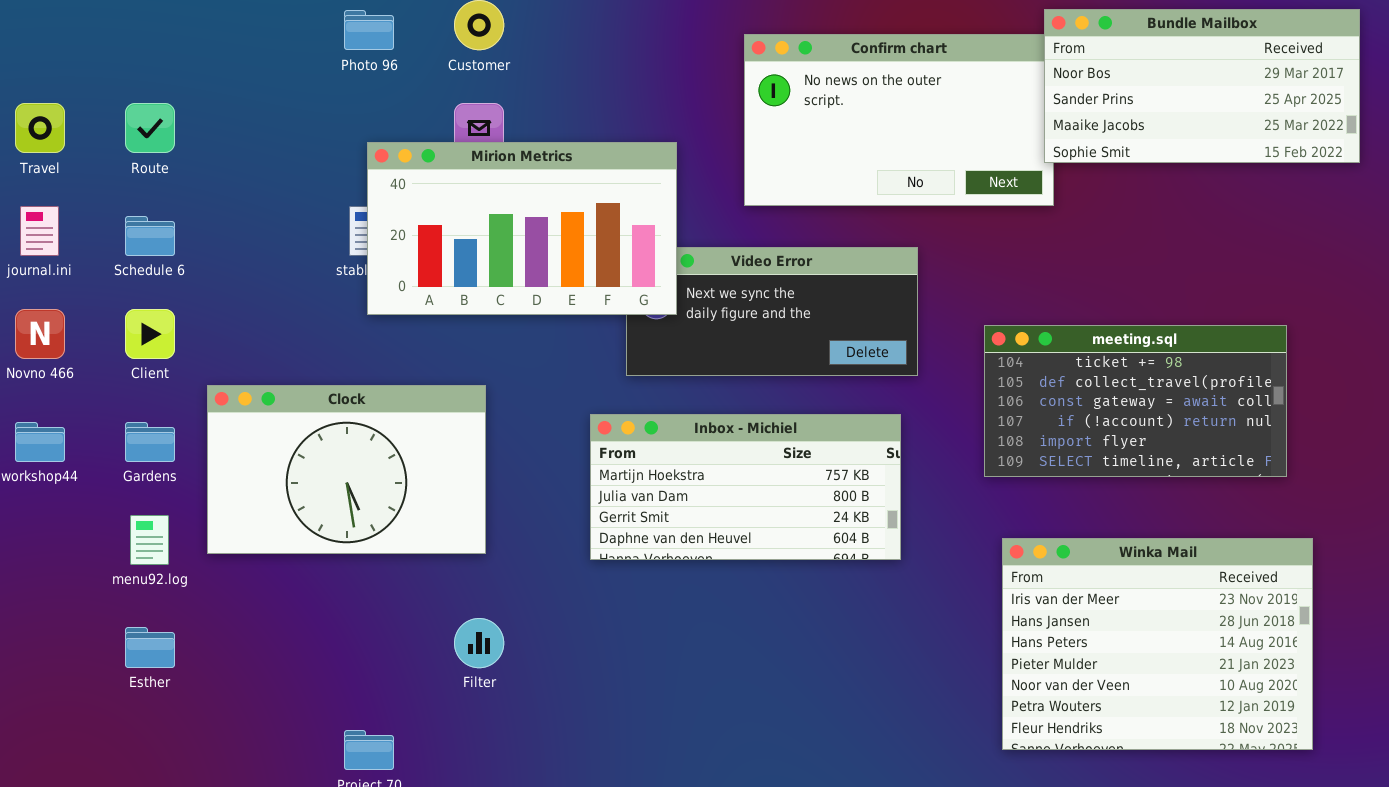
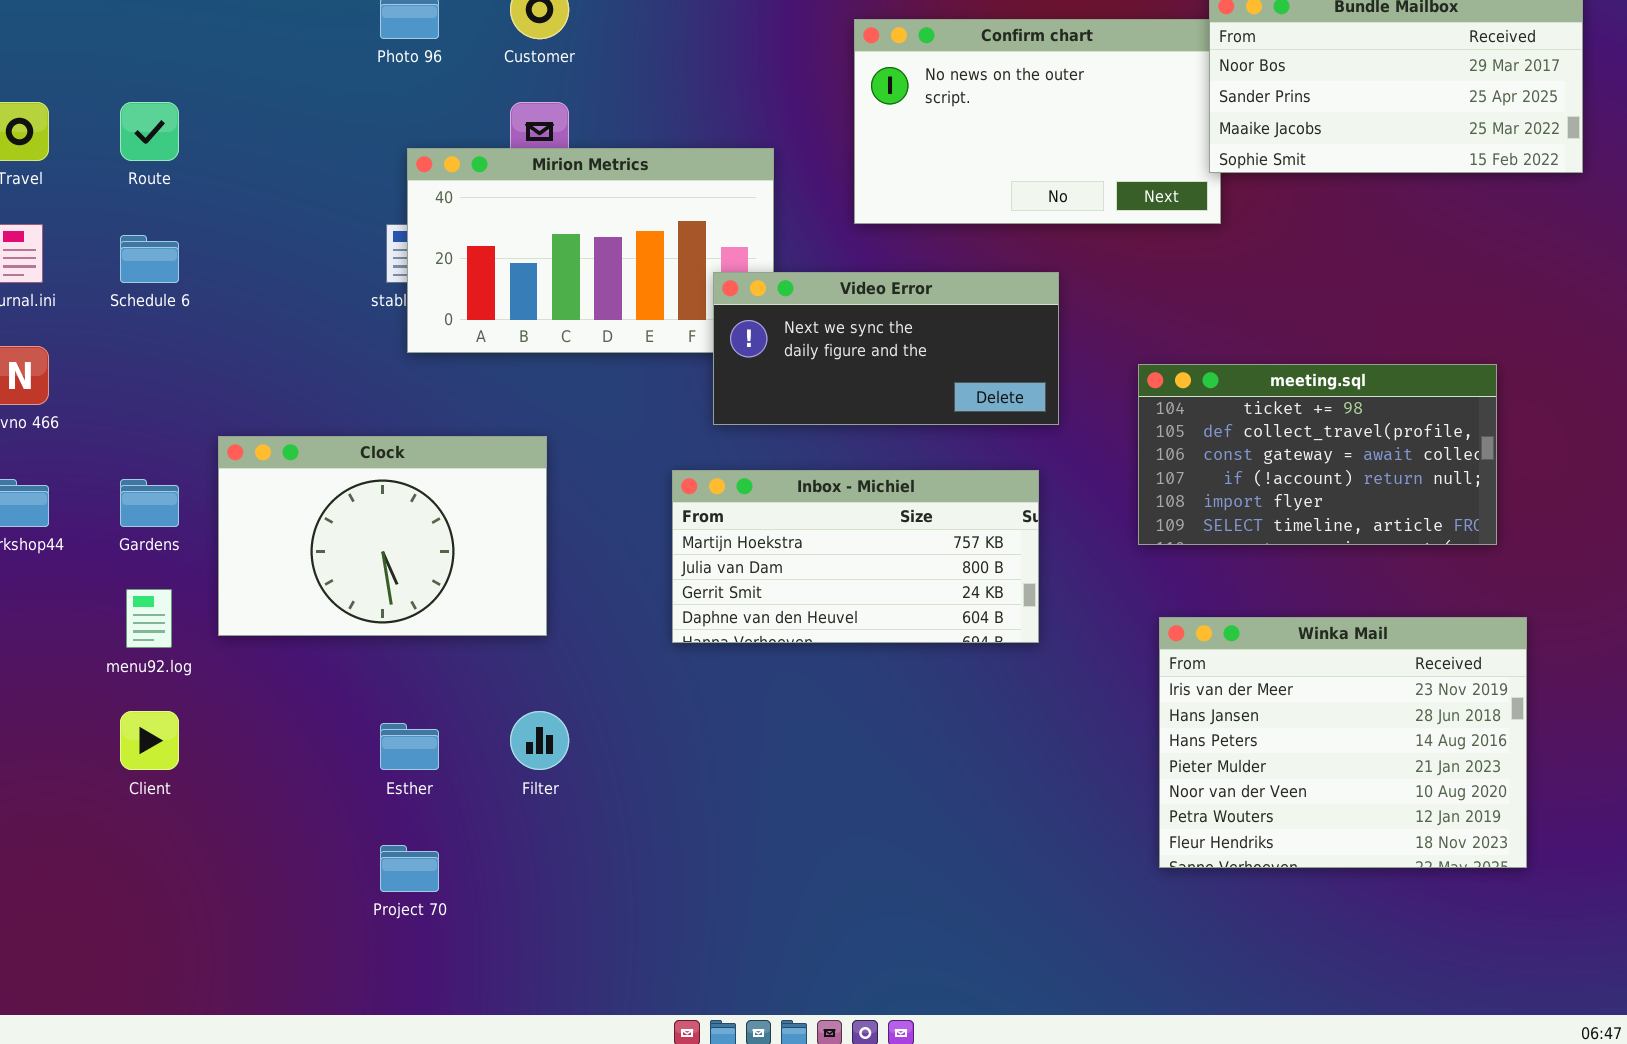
Video Error: [626,247,918,376] -> [713,272,1059,425], raised
Client: [125,309,175,359] -> [120,711,179,770], moved
Esther: [125,627,175,668] -> [380,723,439,770], moved

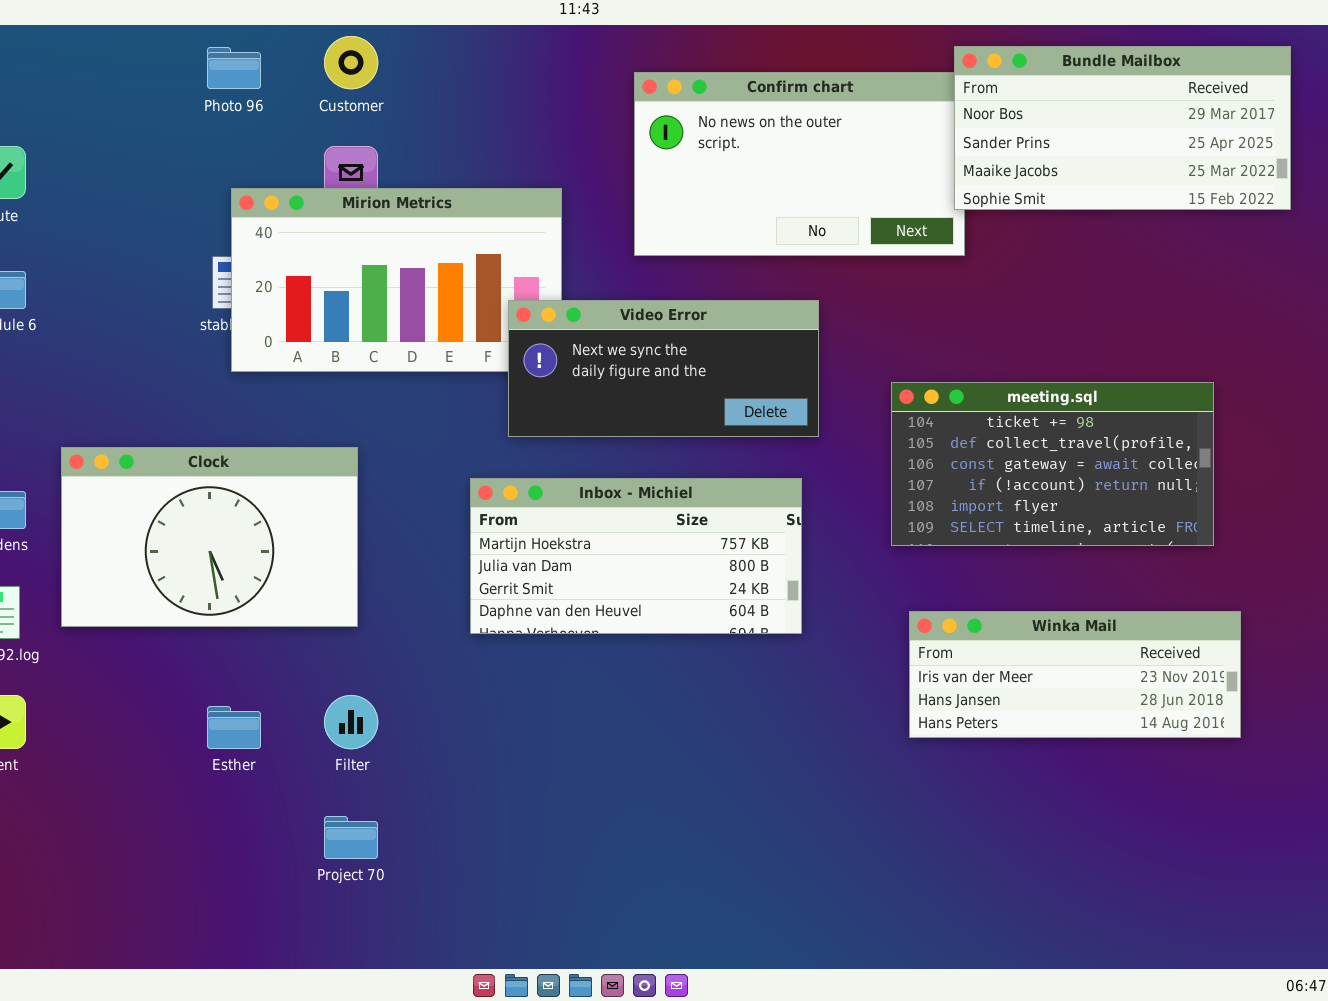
Winka Mail: [1159,617,1527,868] -> [909,611,1241,738], resized
Project 70: [380,845,439,892] -> [324,816,378,859], moved

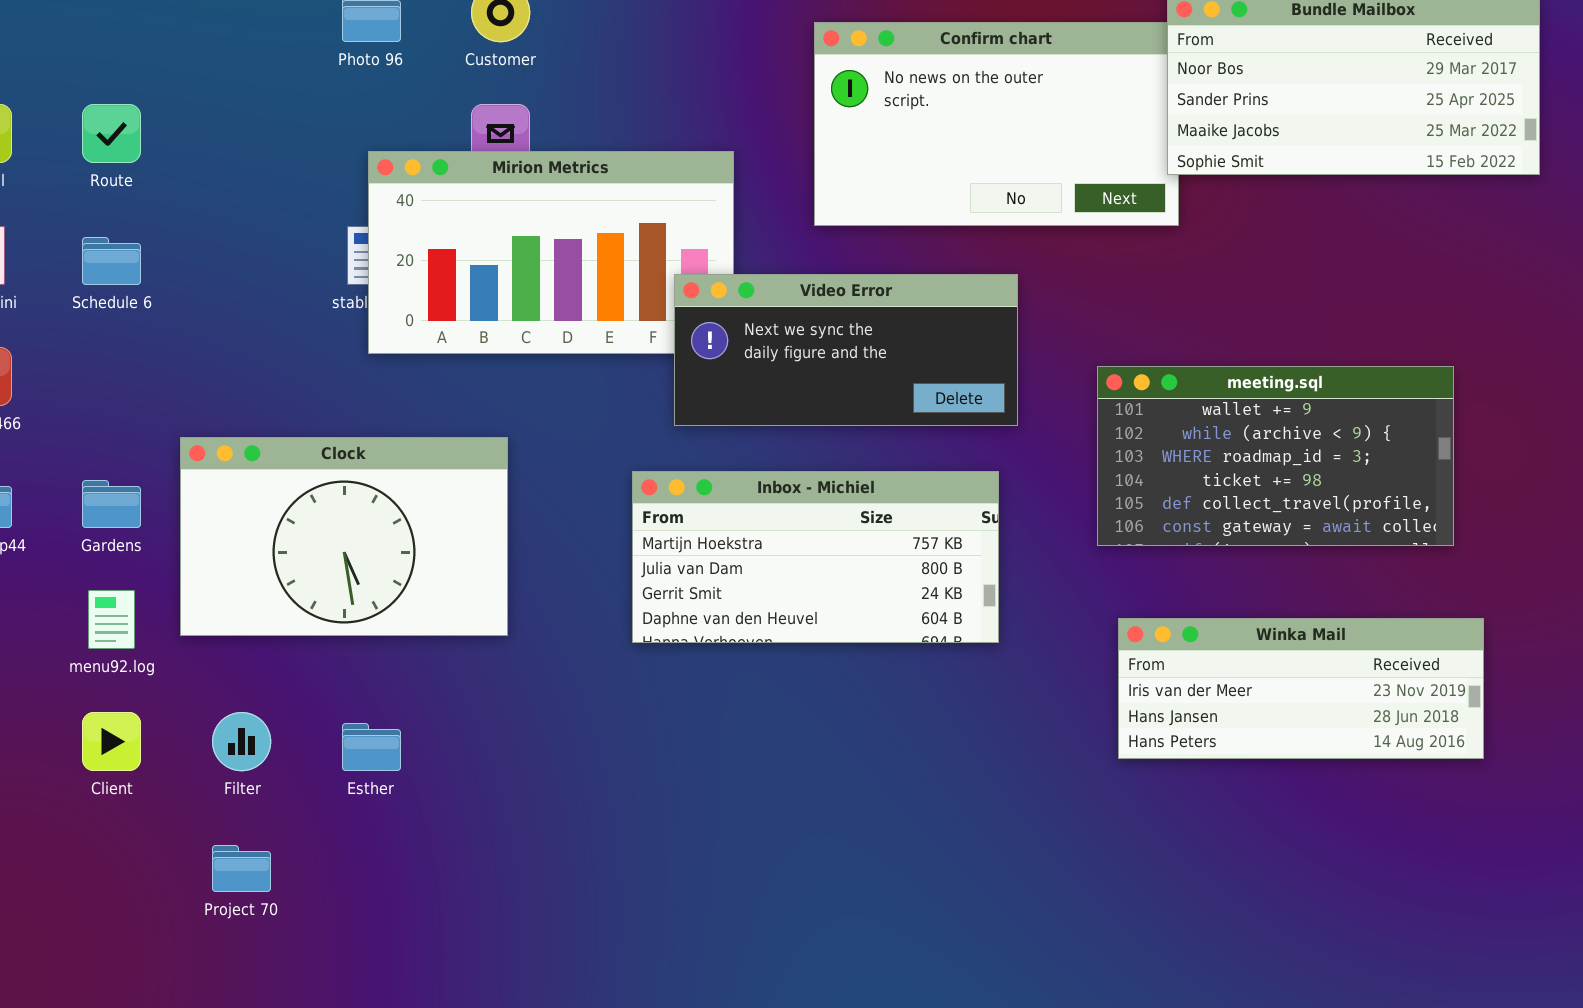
meeting.sql: [891,382,1214,546] -> [1097,366,1454,546], scrolled up 3 rows
Filter: [324,695,378,749] -> [212,712,271,771], moved
Project 70: [324,816,378,859] -> [212,845,271,892], moved

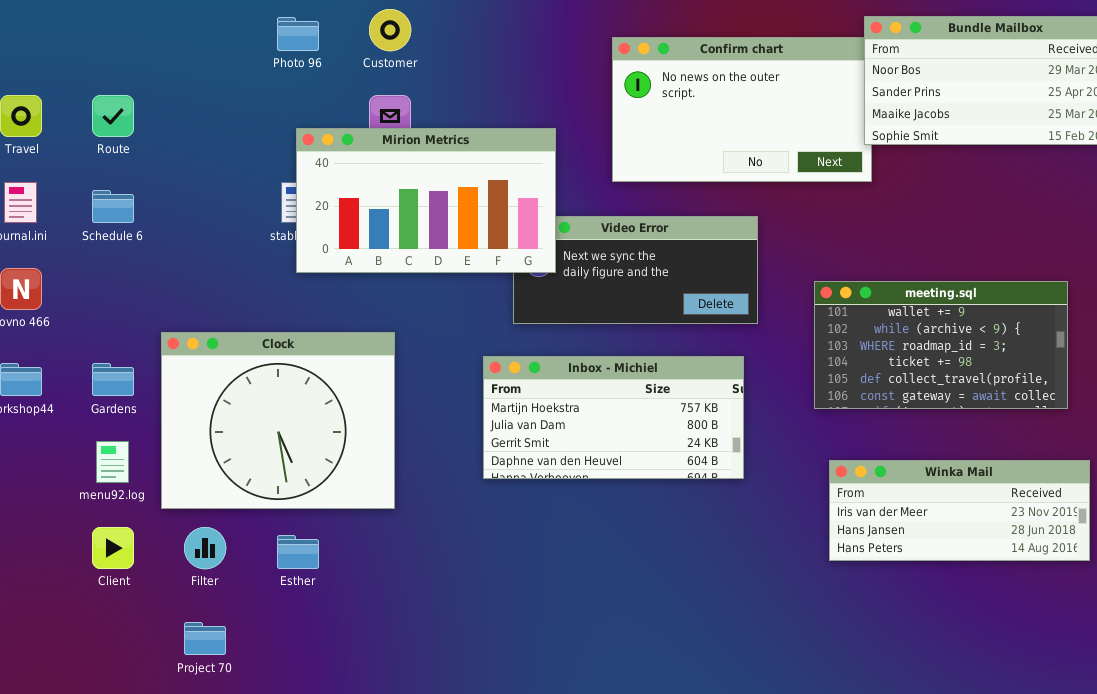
Mirion Metrics: [368,151,734,354] -> [296,128,556,273], raised
Clock: [180,437,508,636] -> [161,332,395,509], resized

